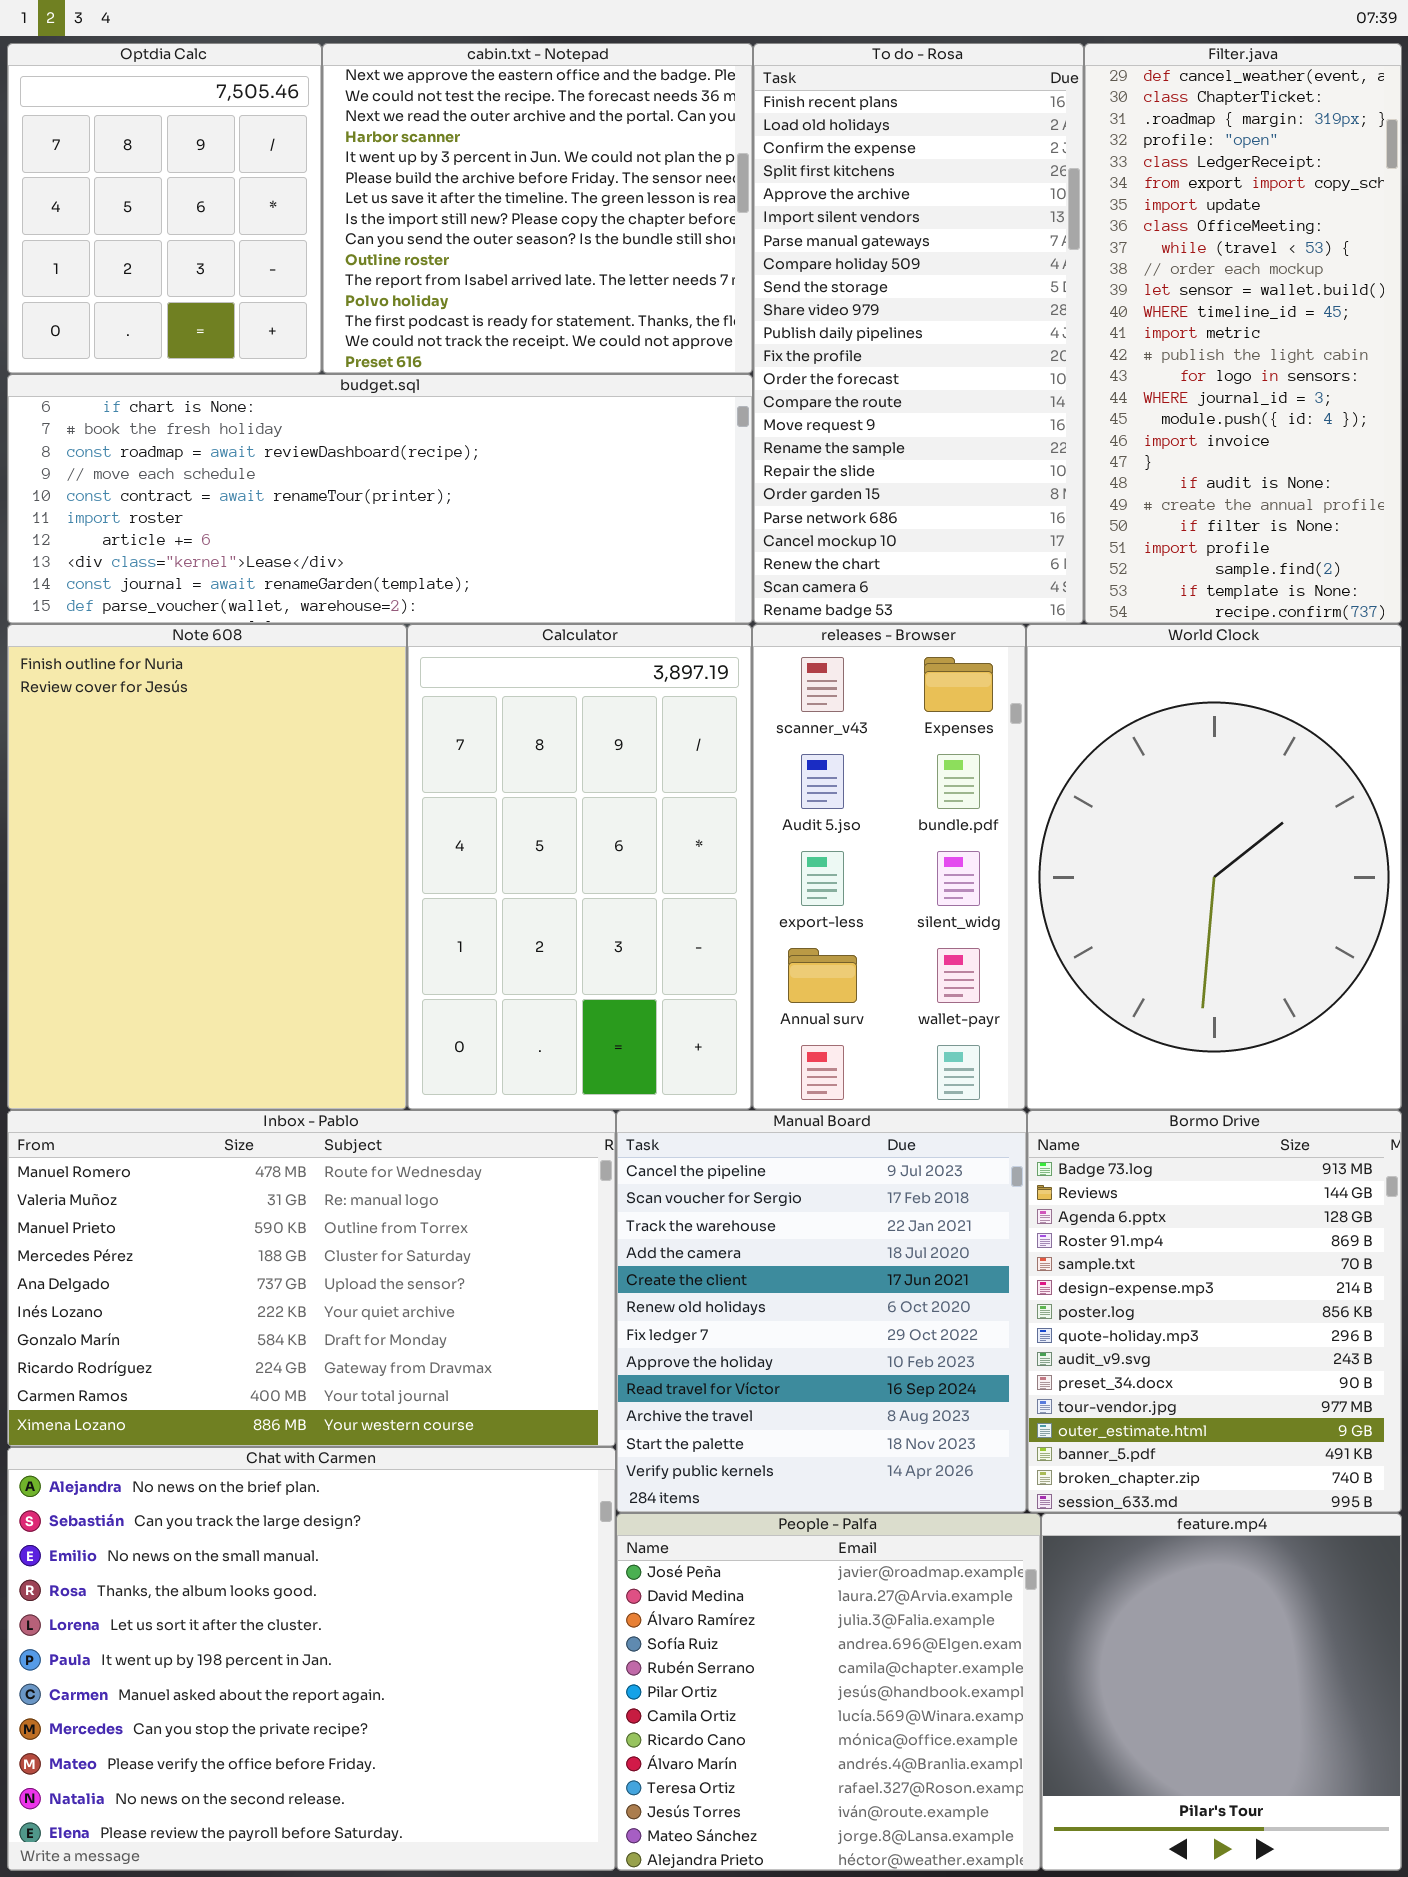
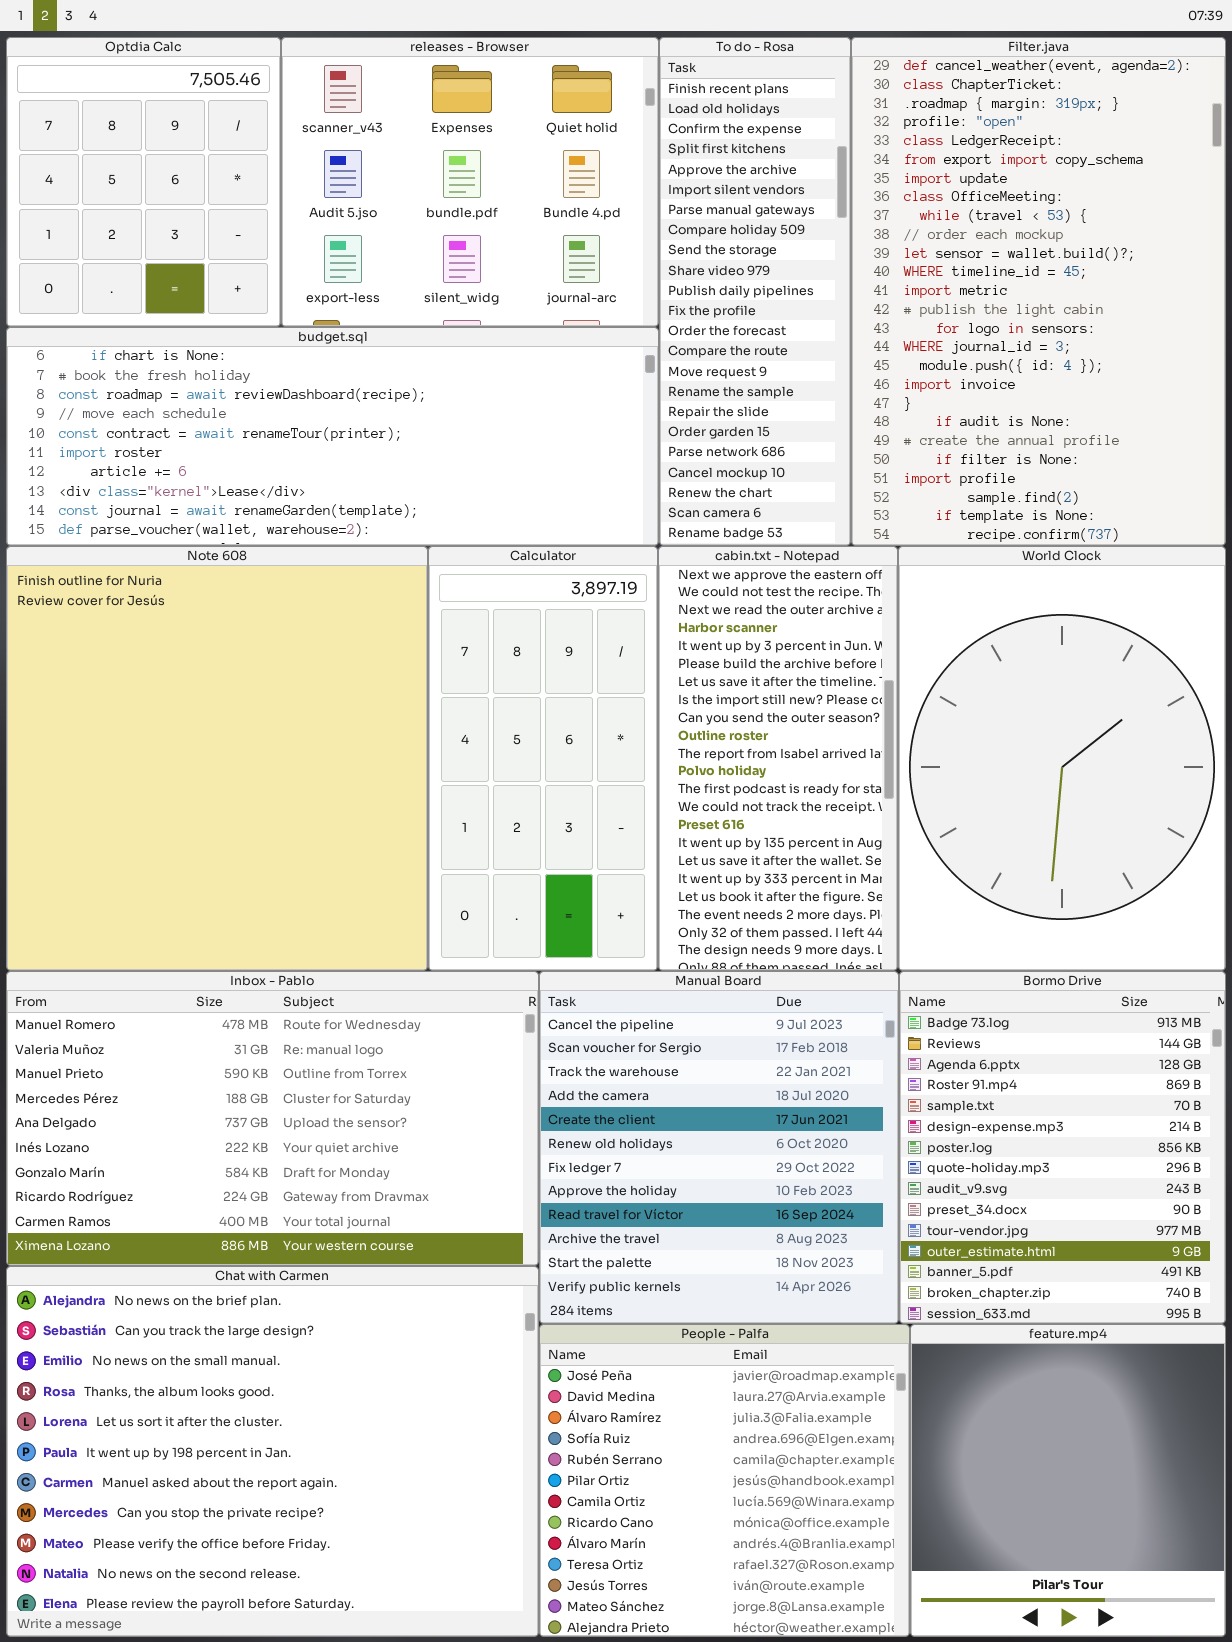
cabin.txt - Notepad: [322,43,753,374] -> [658,546,898,971], moved, resized
To do - Rosa: [753,43,1084,624] -> [659,37,851,546], resized
Filter.java: [1084,43,1402,624] -> [851,37,1226,546], resized
Note 608: [7,624,407,1110] -> [6,546,428,971], resized
Calculator: [407,624,752,1110] -> [428,546,658,971], resized
releases - Browser: [752,624,1026,1110] -> [281,37,659,327], moved, resized

